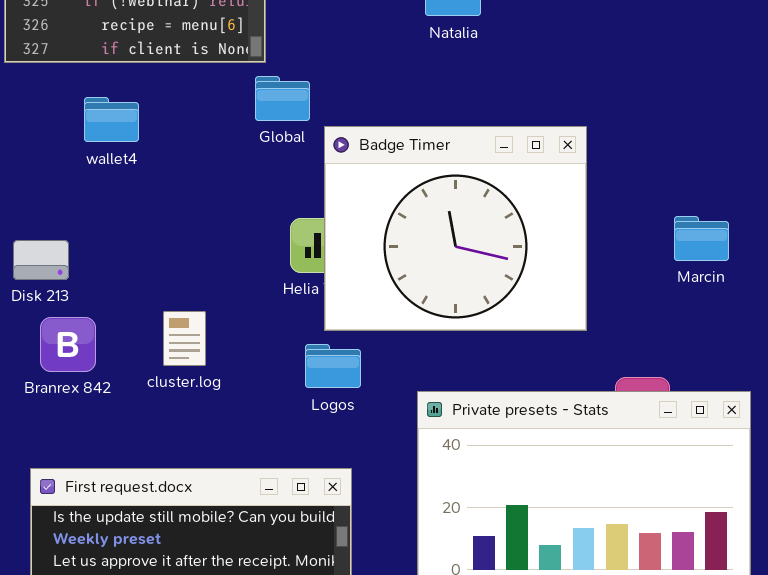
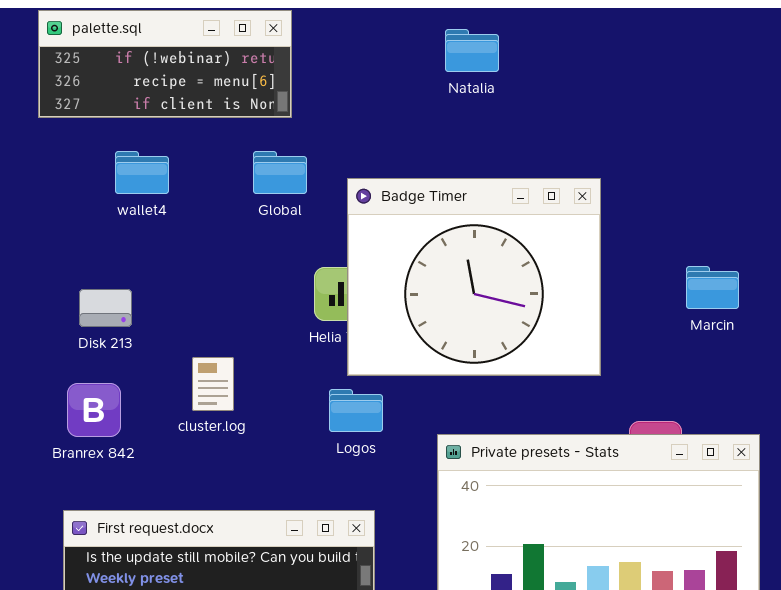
Global: [255,76,310,121] -> [253,151,307,194], moved
Disk 213: [13,240,69,280] -> [79,289,132,327], moved
Branrex 842: [40,317,96,372] -> [67,383,121,437], moved

